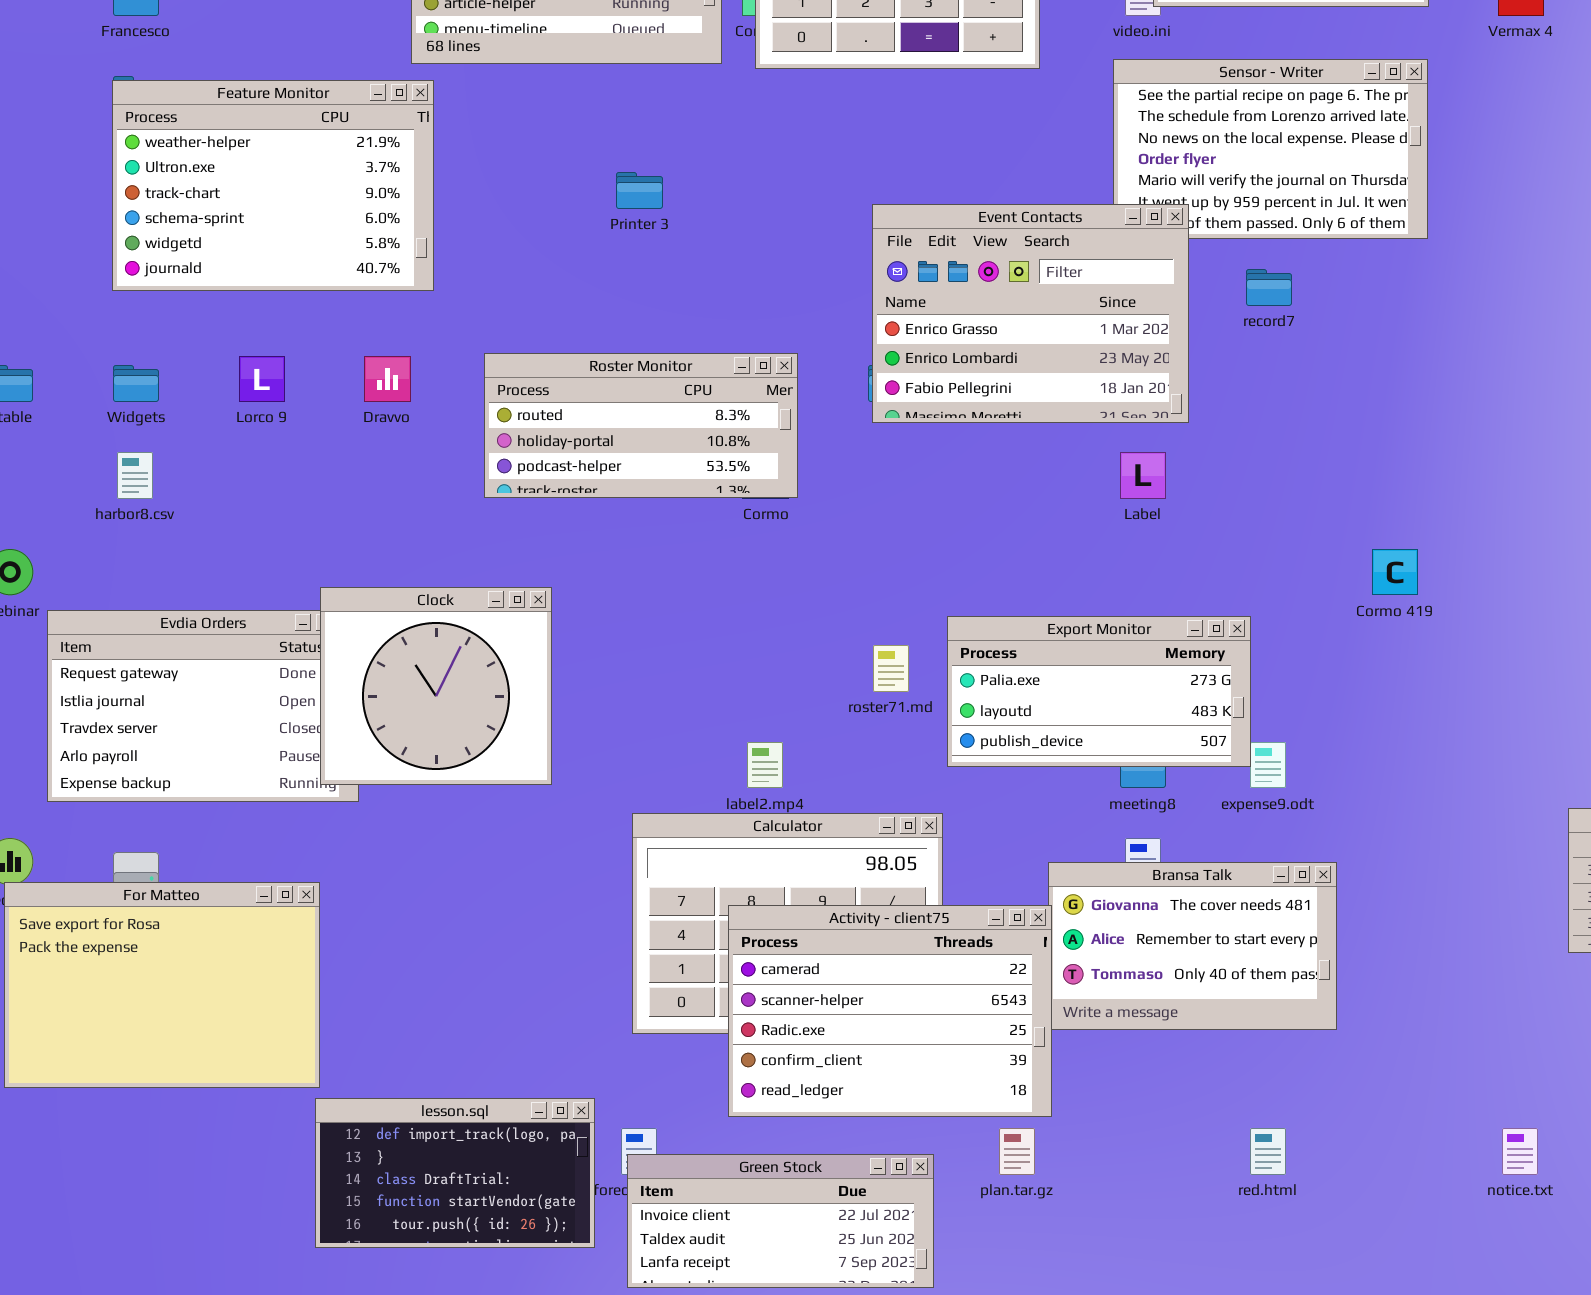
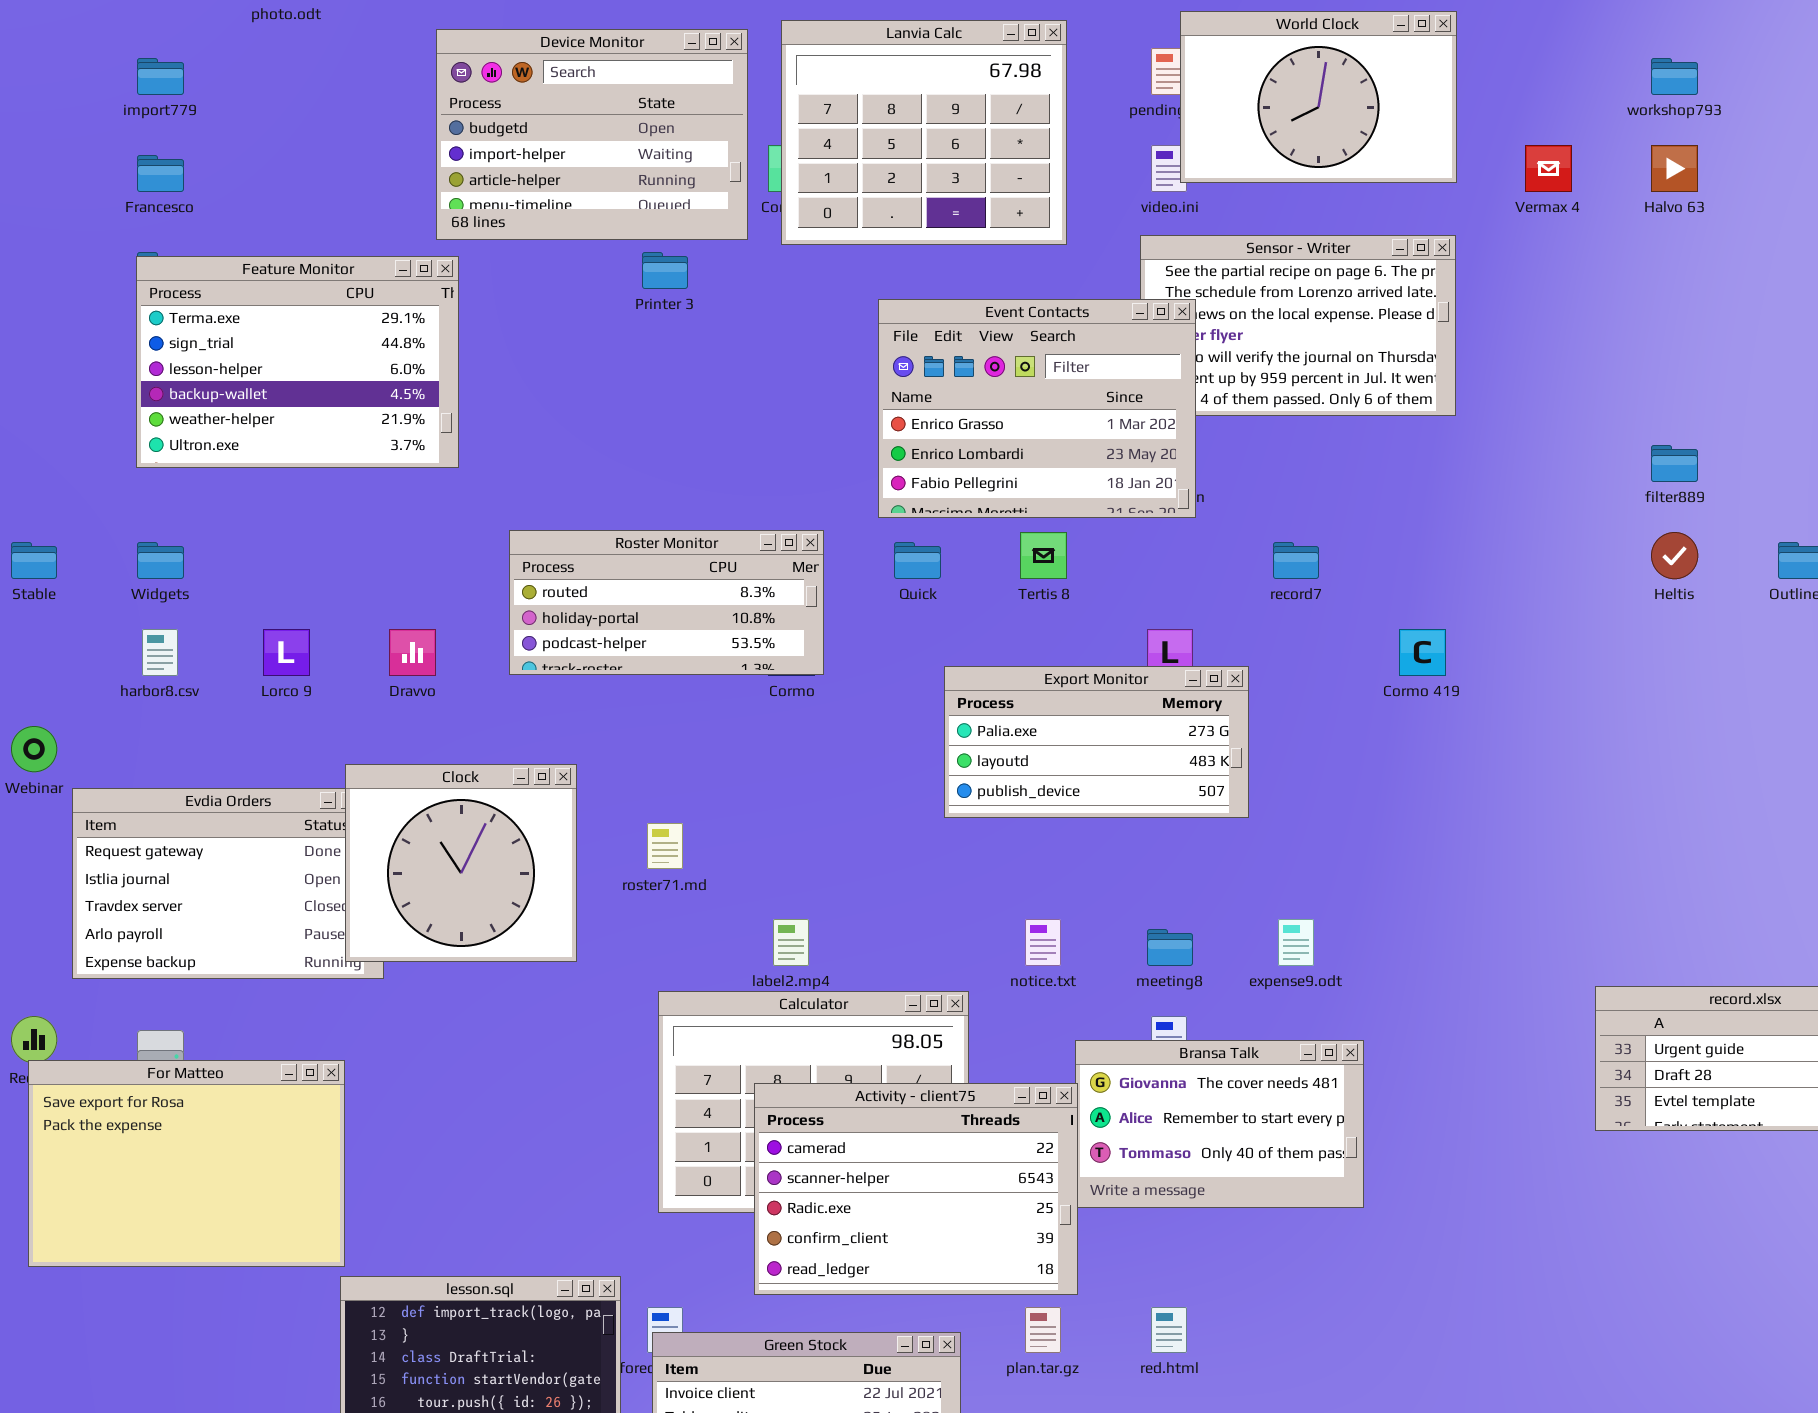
Feature Monitor: [112,80,434,291] -> [136,256,459,468], scrolled up 4 rows
Printer 3: [616,172,663,209] -> [642,252,688,289], moved
Event Contacts: [872,204,1189,423] -> [878,299,1196,518], moved
record7: [1246,269,1292,306] -> [1273,542,1319,579], moved
Lorco 9: [239,356,285,402] -> [263,629,310,676], moved
Dravvo: [364,356,411,402] -> [389,629,436,676], moved
Cormo 419: [1372,549,1418,595] -> [1399,629,1446,676], moved
Export Monitor: [947,616,1251,767] -> [944,666,1249,818], moved
roster71.md: [873,645,909,692] -> [647,823,683,869], moved
red.html: [1250,1128,1286,1175] -> [1151,1307,1187,1353], moved
notice.txt: [1502,1128,1538,1175] -> [1025,919,1061,966], moved

